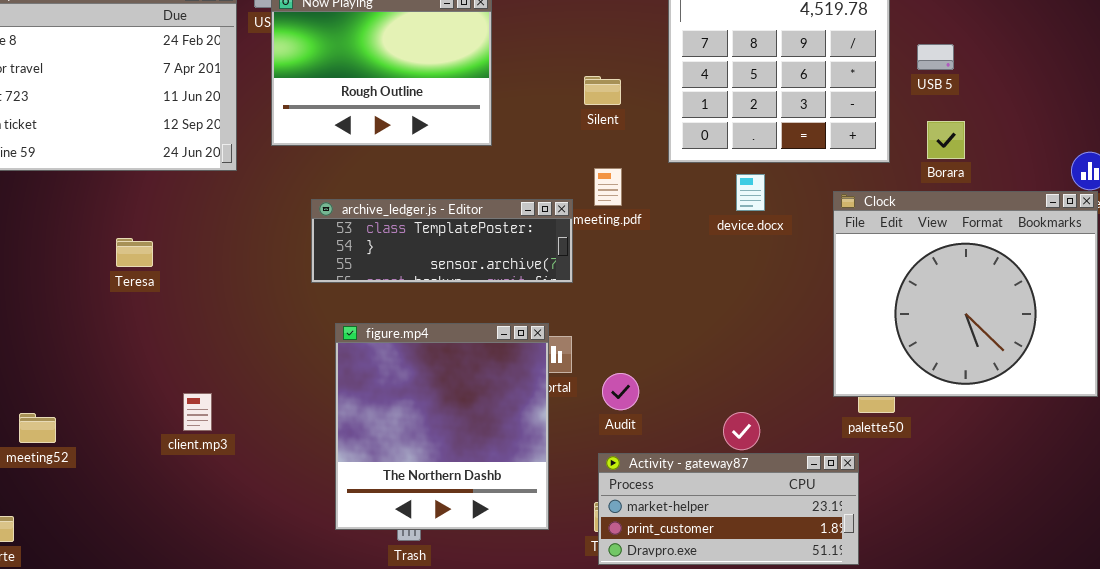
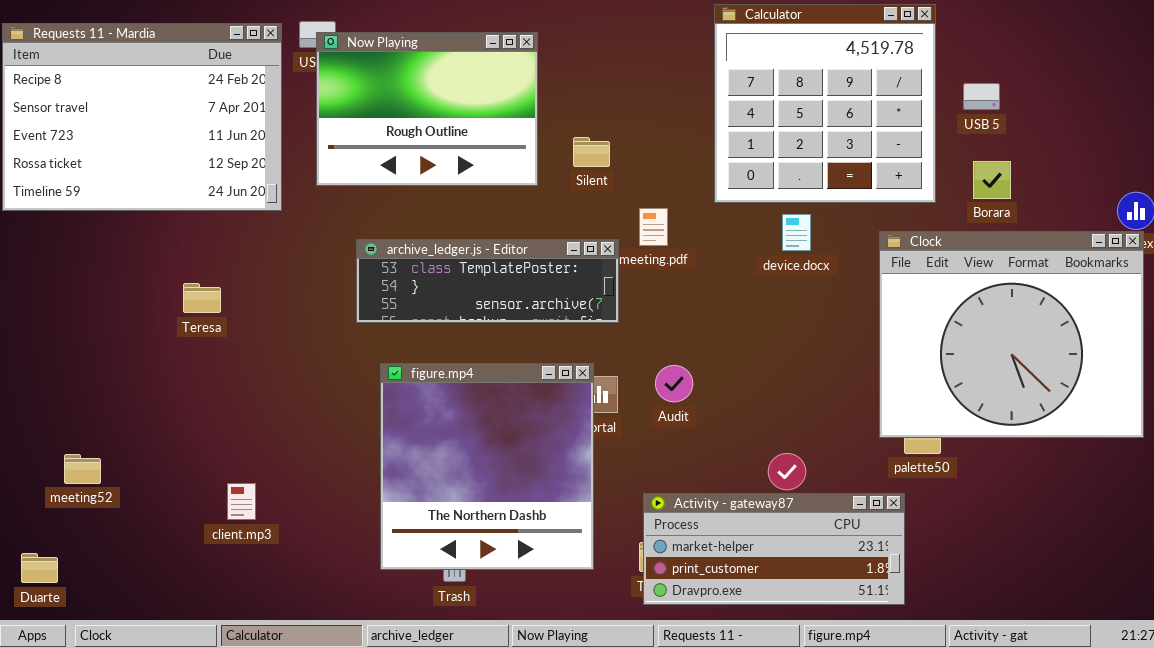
Silent: [584,76,621,105] -> [573,137,610,167], moved
Teresa: [116,238,153,267] -> [183,283,221,313], moved
Audit: [602,373,639,410] -> [655,365,693,402], moved
client.mp3: [183,393,212,431] -> [227,483,256,520], moved

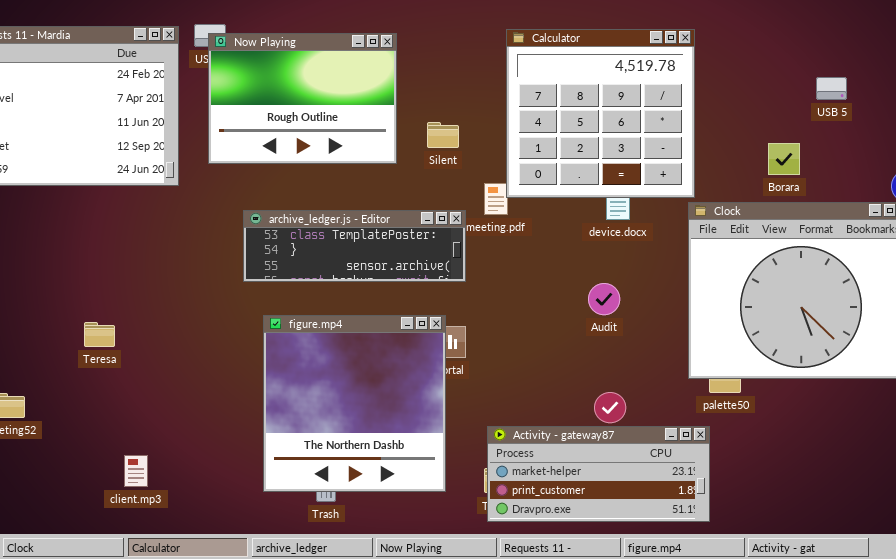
Calculator: [714,4,936,203] -> [506,29,695,198], moved
USB 5: [963,83,1000,110] -> [816,77,847,100], moved
Teresa: [183,283,221,313] -> [84,322,115,347], moved
Audit: [655,365,693,402] -> [588,283,620,315], moved
client.mp3: [227,483,256,520] -> [124,455,148,487], moved

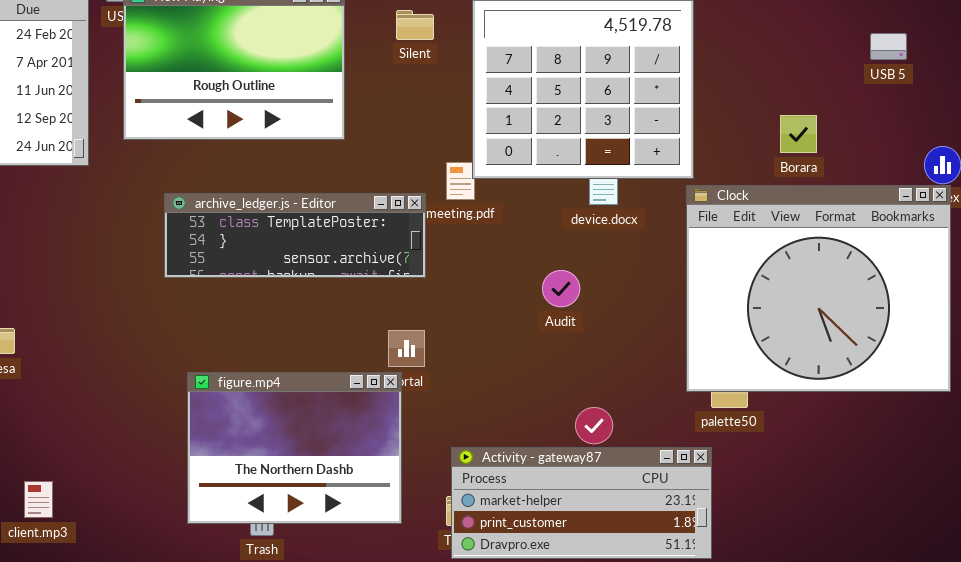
USB 5: [816,77,847,100] -> [870,33,907,60], moved
Silent: [427,122,459,148] -> [396,10,434,40], moved
Audit: [588,283,620,315] -> [542,270,580,307], moved
figure.mp4: [263,315,446,492] -> [187,372,402,524], resized

